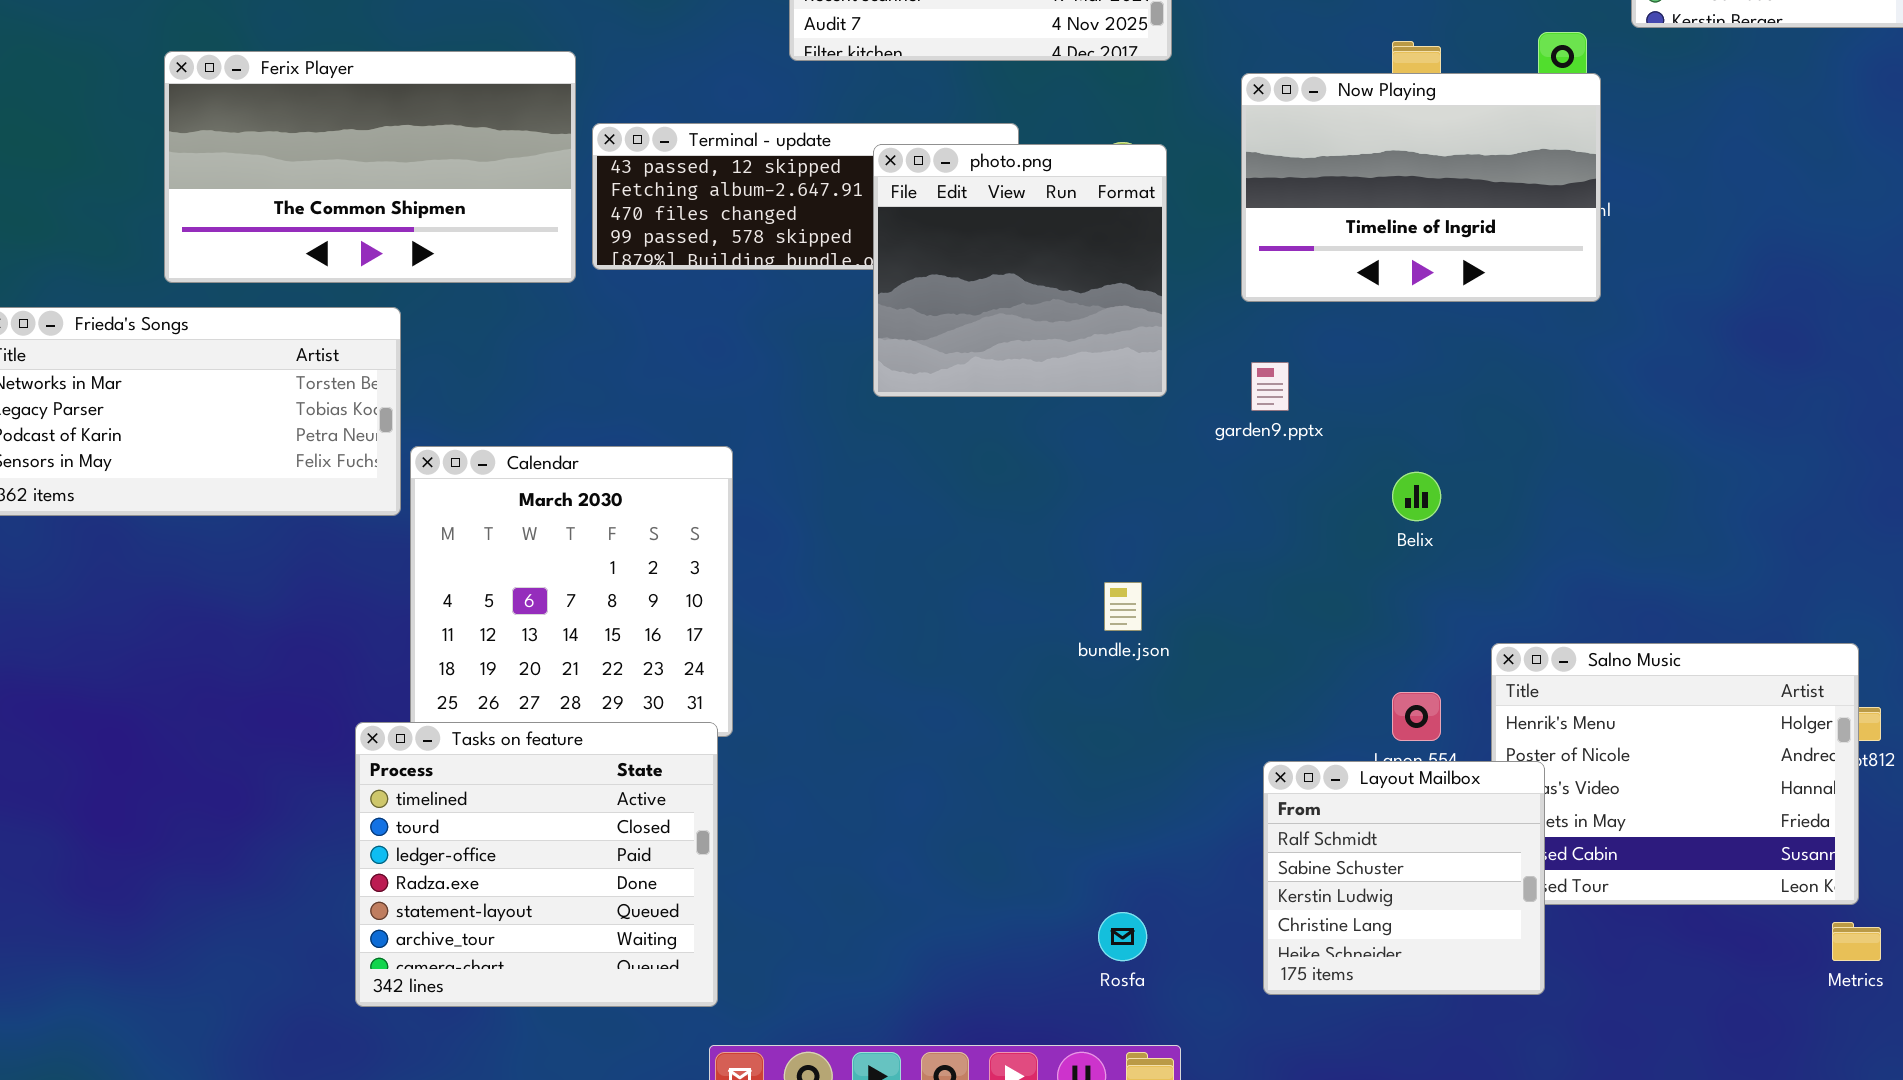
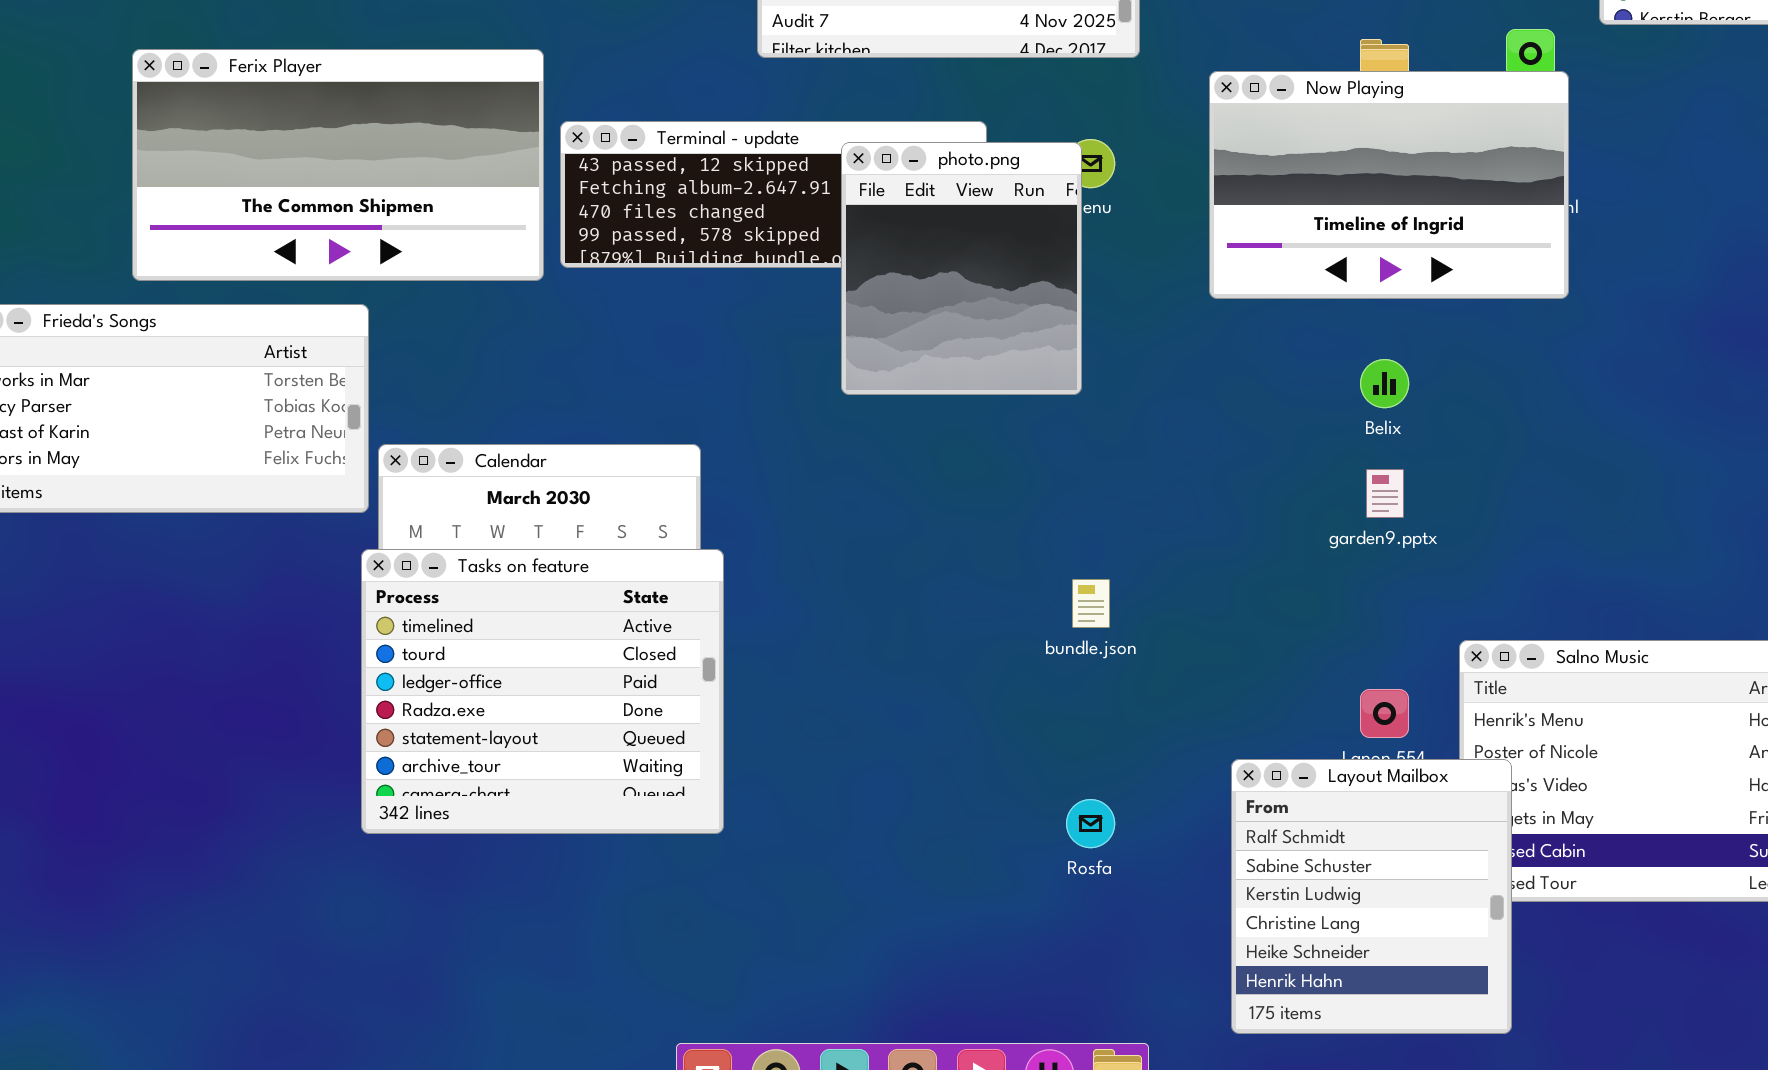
photo.png: [873,144,1167,397] -> [841,142,1082,395], resized
garden9.pptx: [1251,362,1289,411] -> [1366,469,1404,518], moved
Belix: [1392,472,1441,521] -> [1360,359,1409,408], moved
Tasks on feature: [355,722,718,1007] -> [361,549,724,834], moved
Layout Mailbox: [1263,761,1545,995] -> [1231,759,1512,1034], resized
Rosfa: [1098,912,1147,961] -> [1066,799,1115,848], moved

